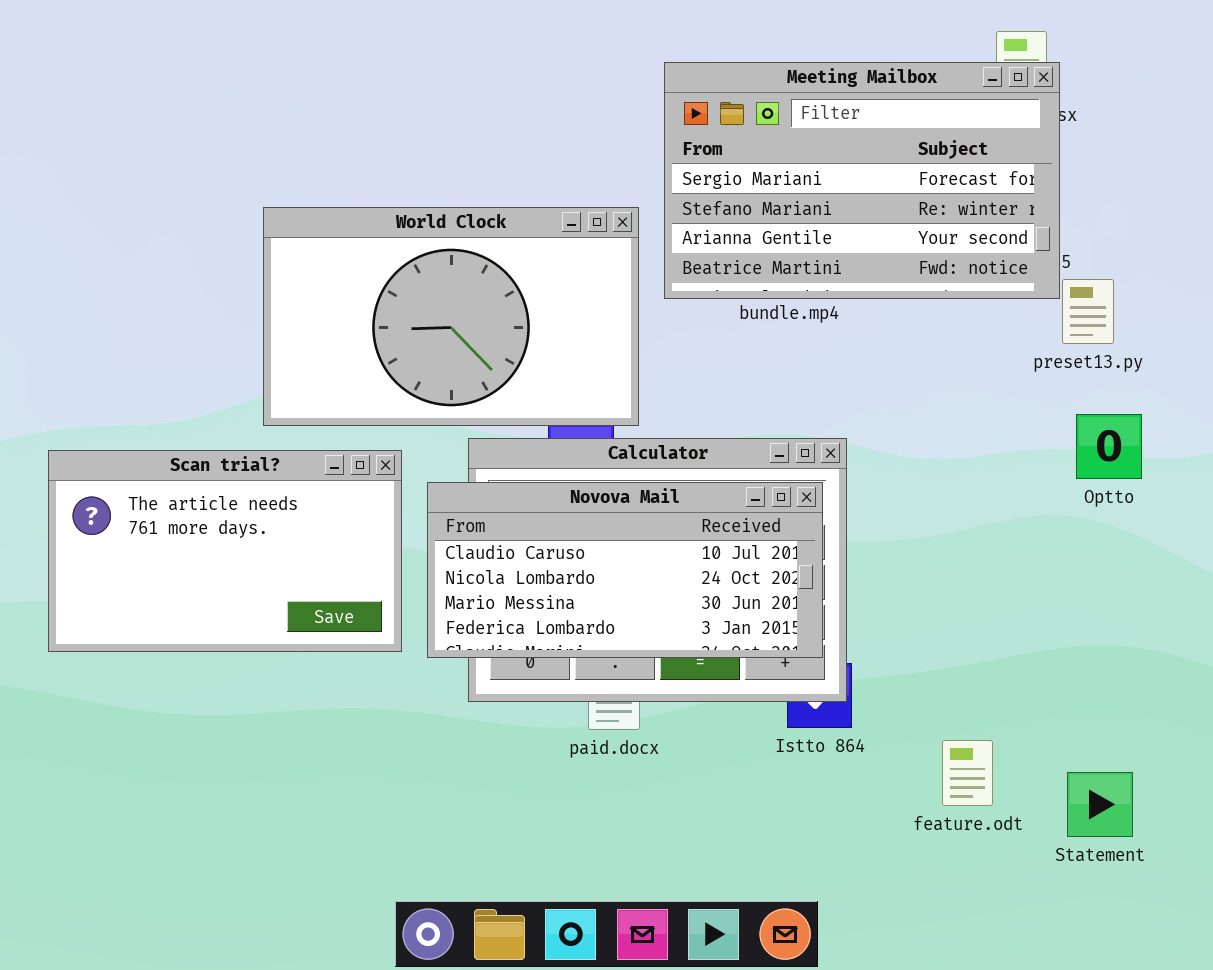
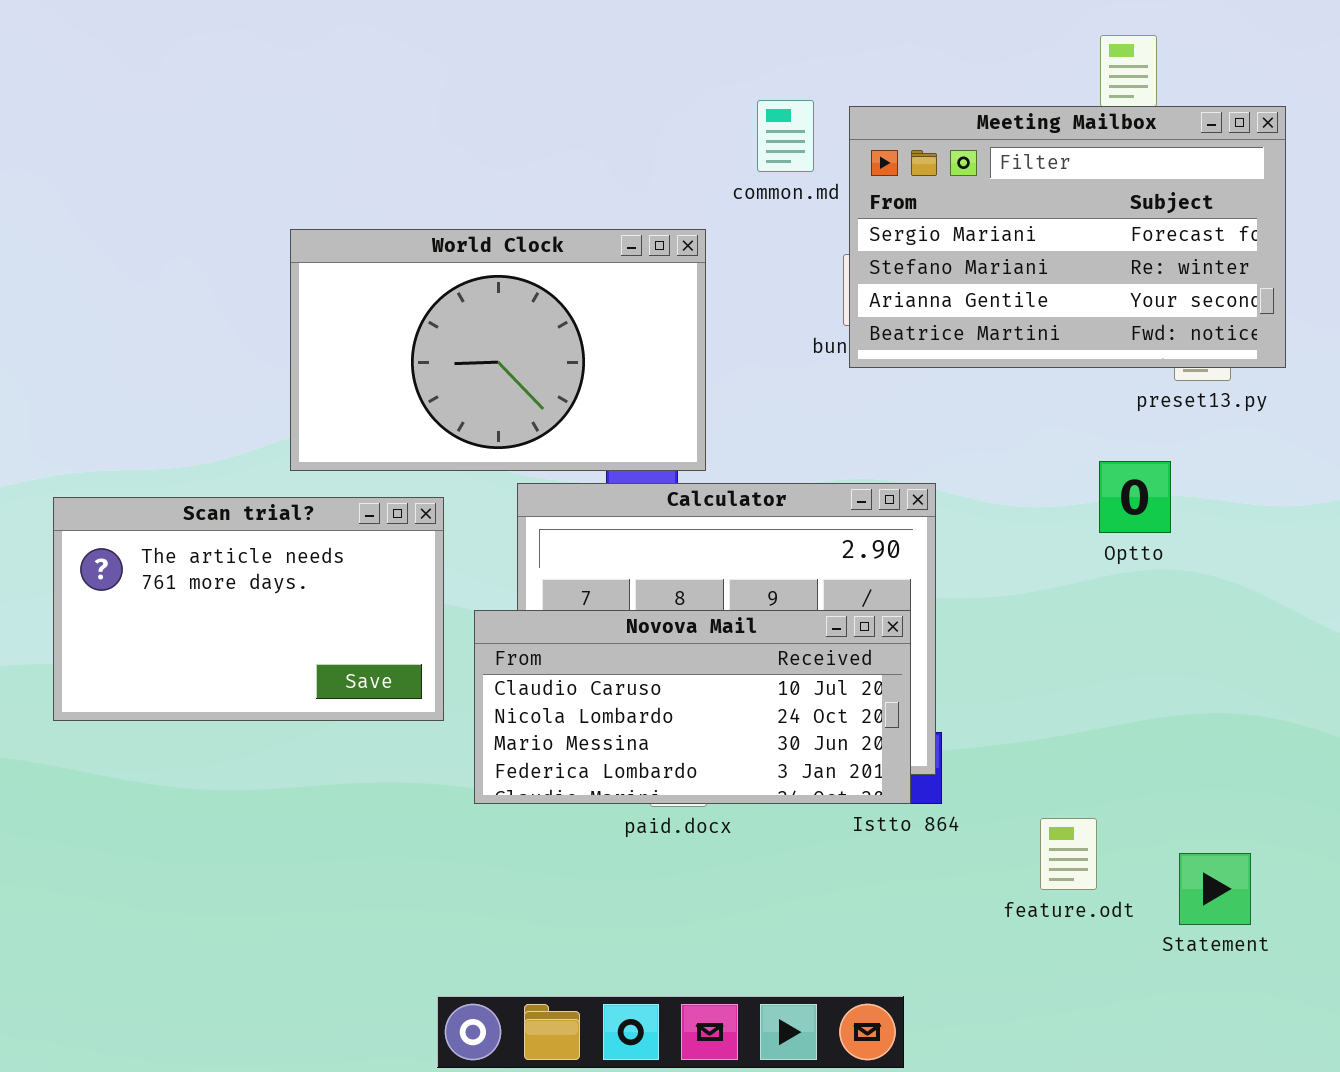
Meeting Mailbox: [664,62,1060,299] -> [849,106,1286,368], moved
Optto: [1076,414,1142,479] -> [1099,461,1171,533], moved
Novova Mail: [427,482,823,658] -> [474,610,911,804], moved

